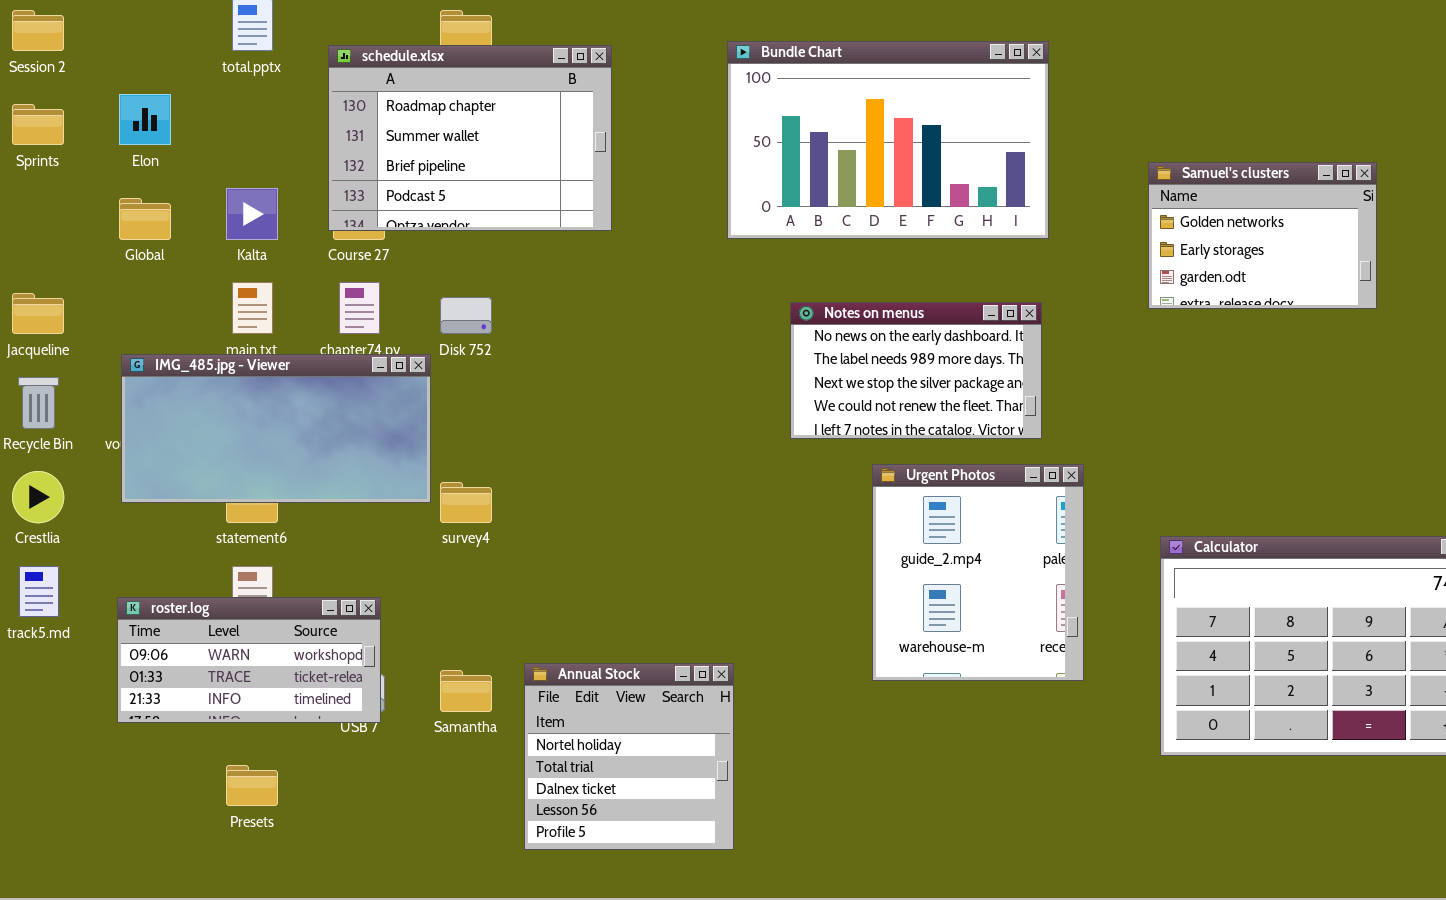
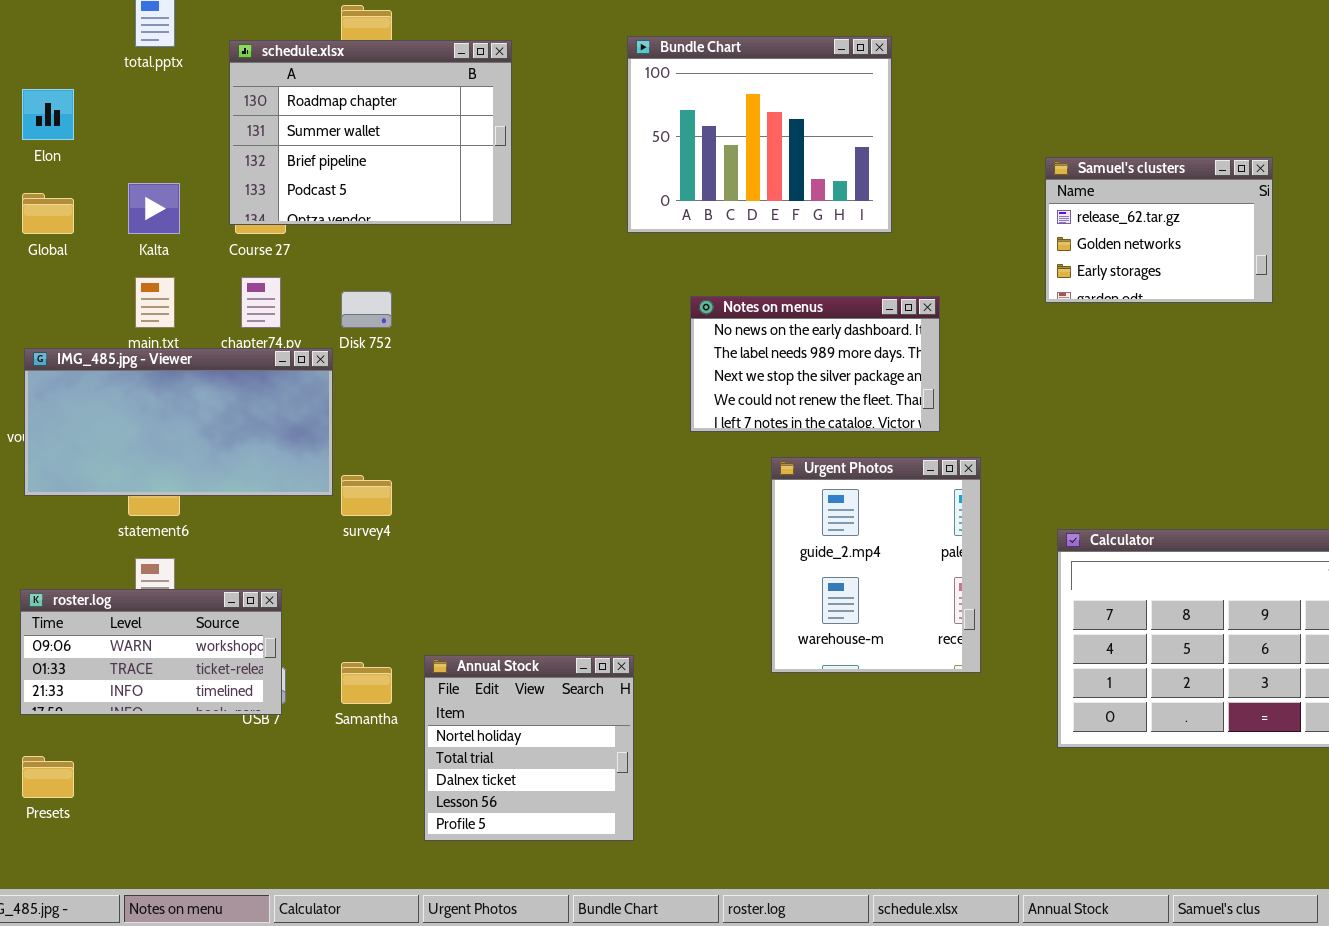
Bundle Chart: [727,41,1049,239] -> [627,36,892,233], resized
Samuel's clusters: [1148,162,1377,309] -> [1045,157,1273,303], scrolled up 1 row
Presets: [226,765,278,806] -> [22,756,74,798], moved

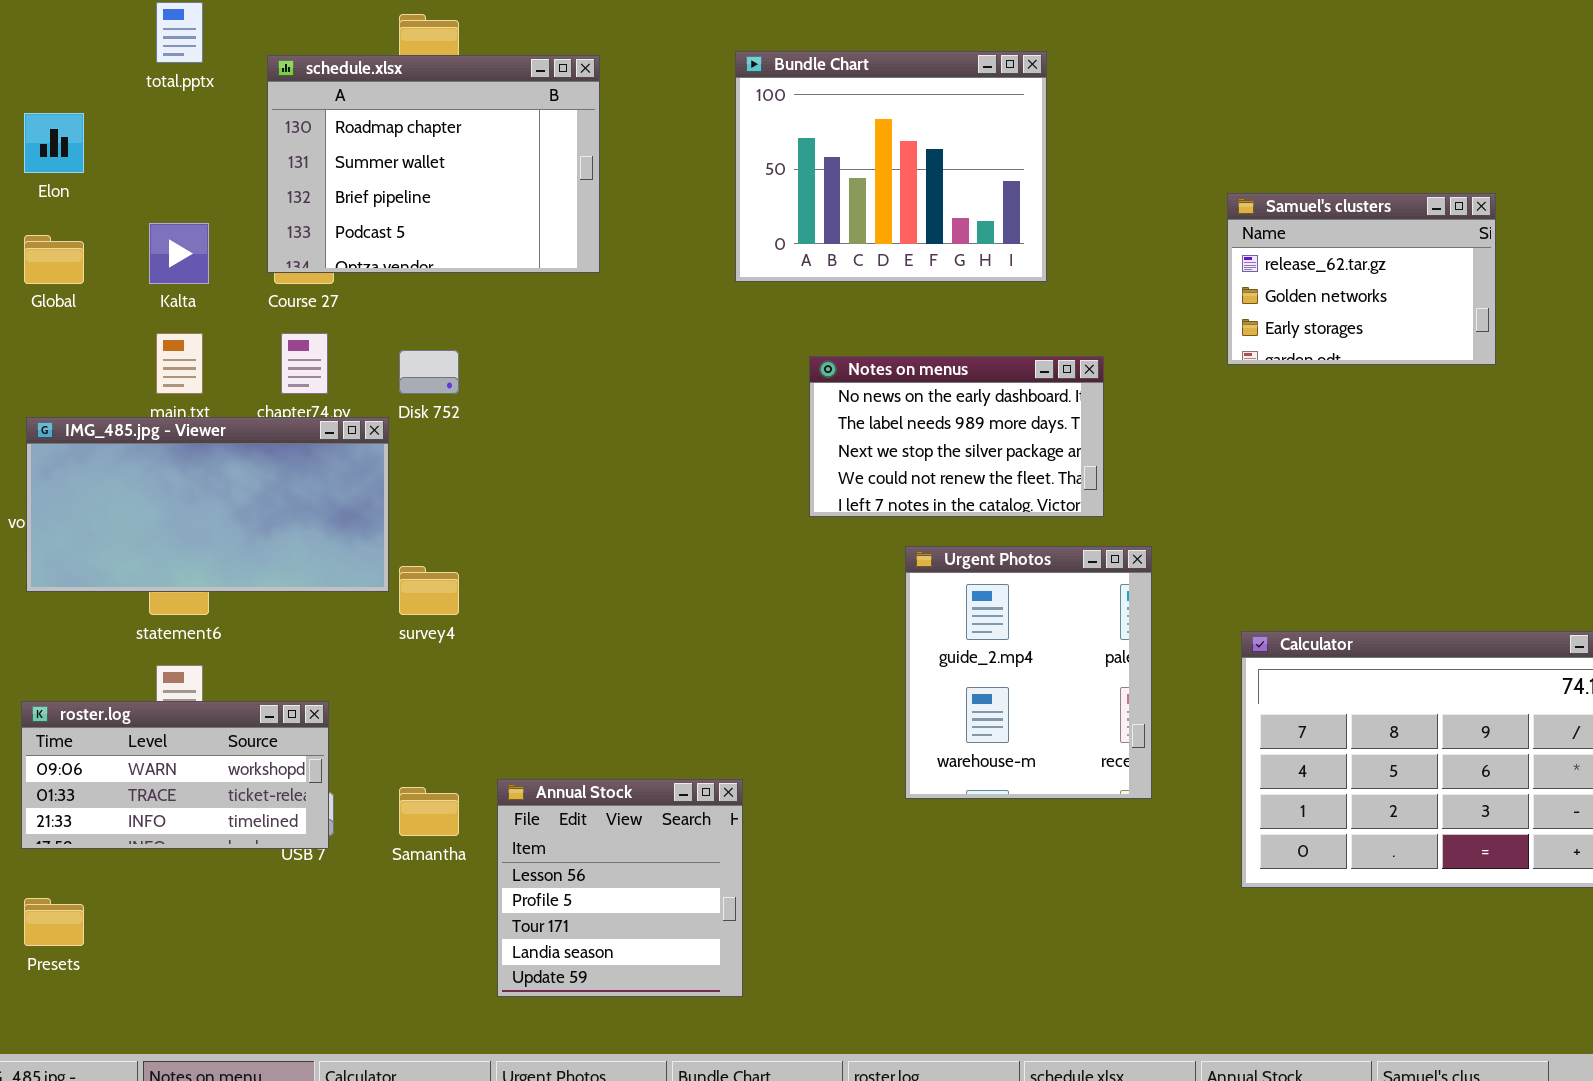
Annual Stock: [424,655,634,841] -> [497,779,743,997], scrolled down 3 rows

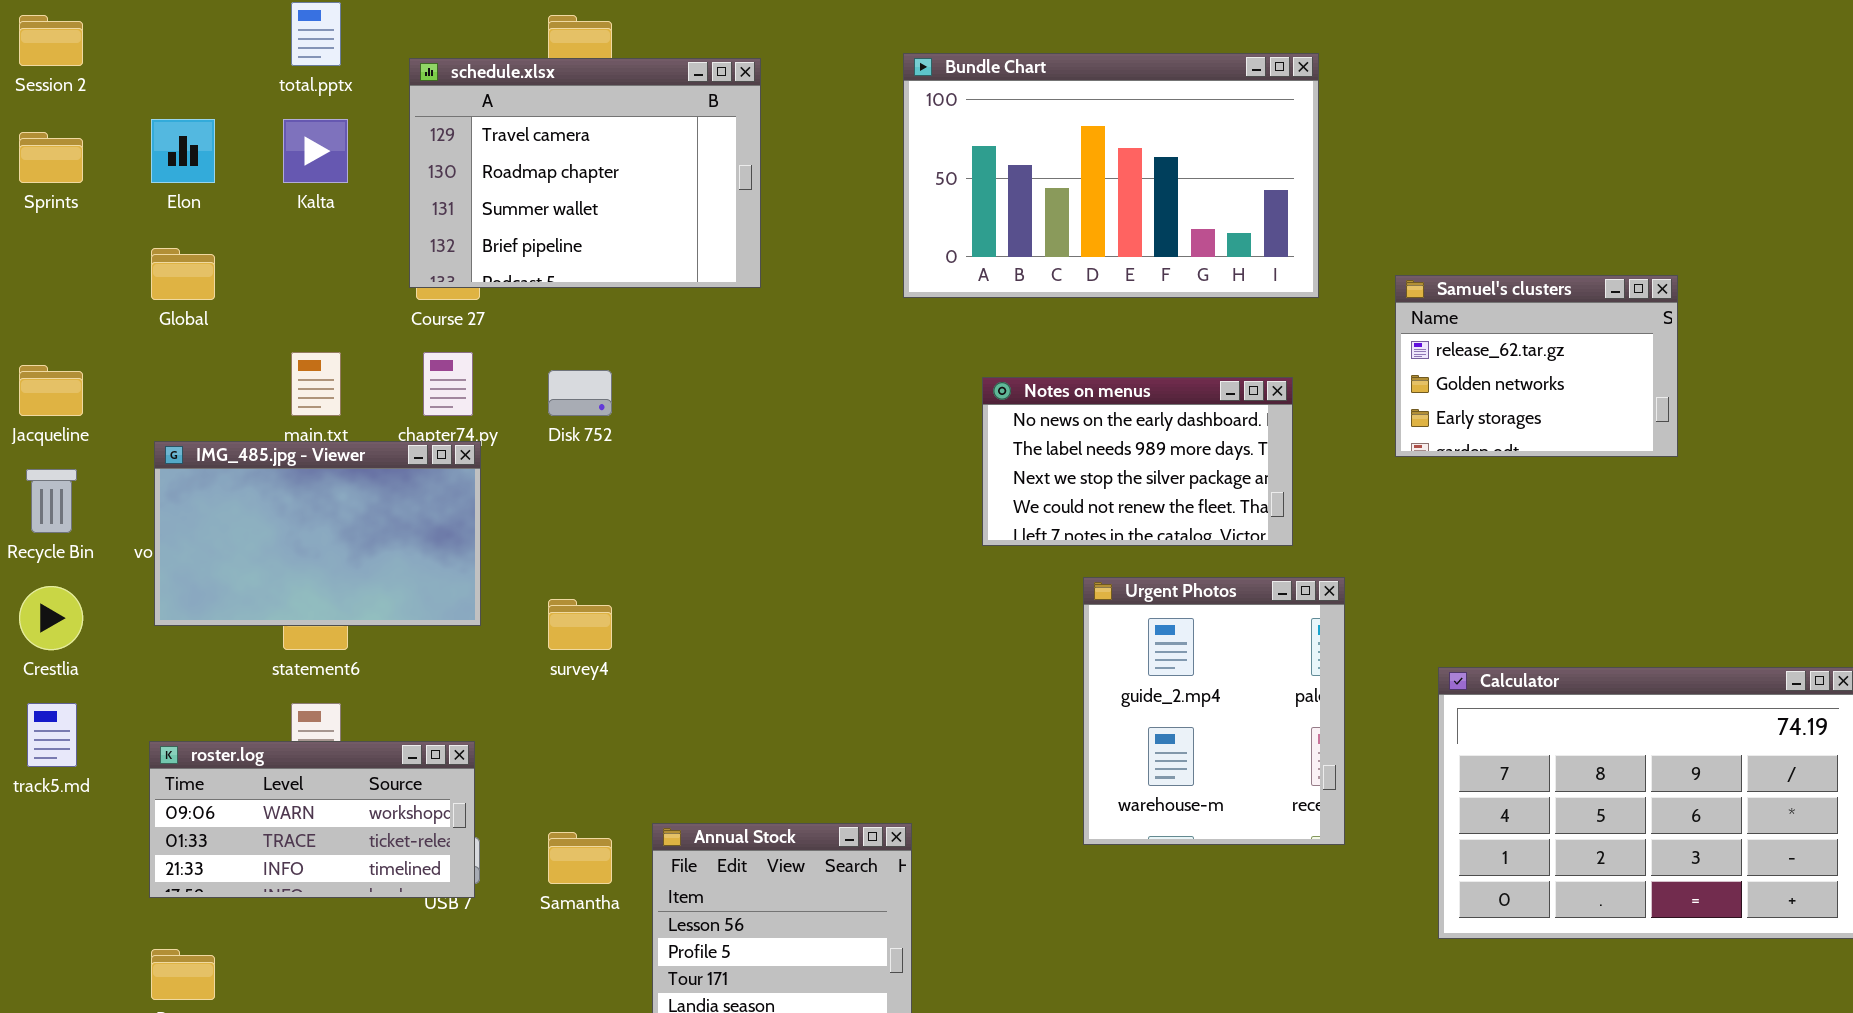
Bundle Chart: [735,51,1047,282] -> [903,53,1319,298], resized
schedule.xlsx: [267,55,600,273] -> [409,58,761,288], scrolled up 1 row
Samuel's clusters: [1227,193,1496,365] -> [1395,275,1678,457], moved
Kalta: [149,223,209,284] -> [283,119,348,183], moved
IMG_485.jpg - Viewer: [26,417,389,592] -> [154,441,481,626], resized

